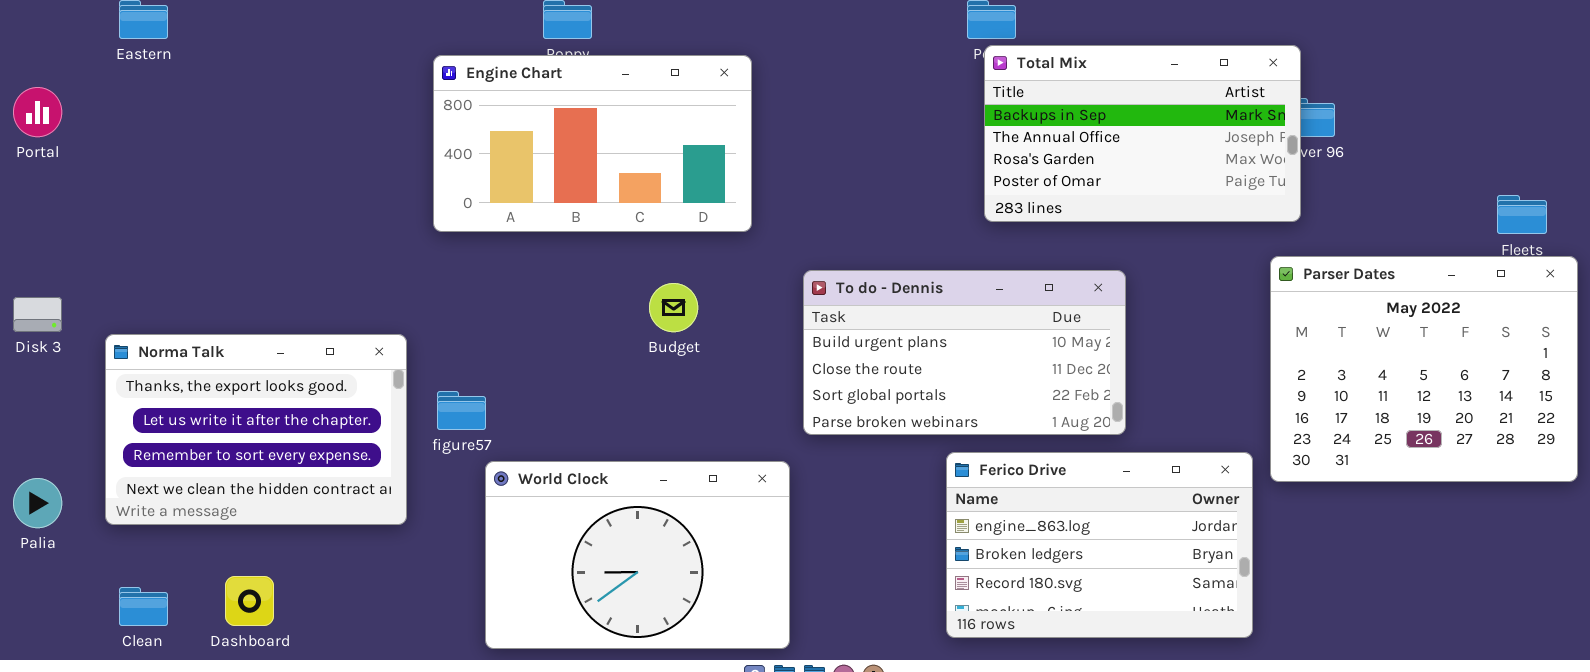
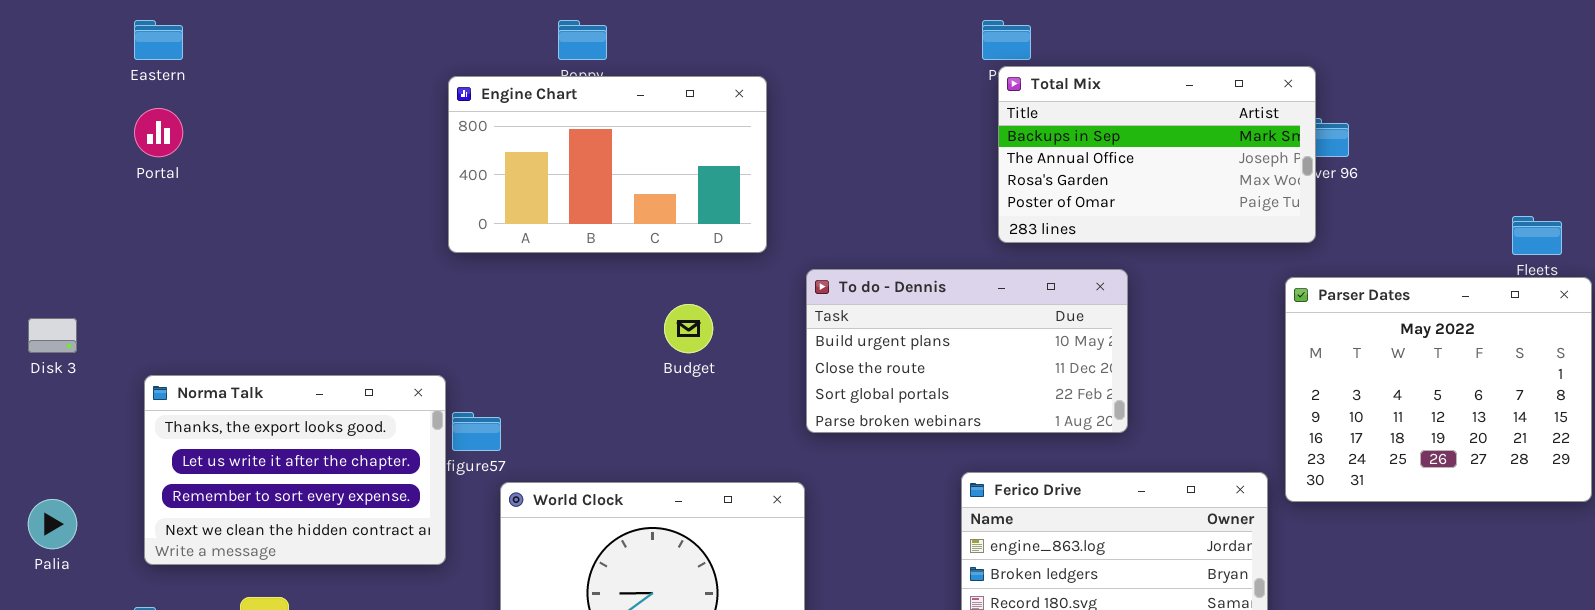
Portal: [13,87,62,137] -> [134,108,183,157], moved
To do - Dennis: [803,270,1126,435] -> [806,269,1128,433], moved
Norma Talk: [105,334,407,525] -> [144,375,446,565], moved

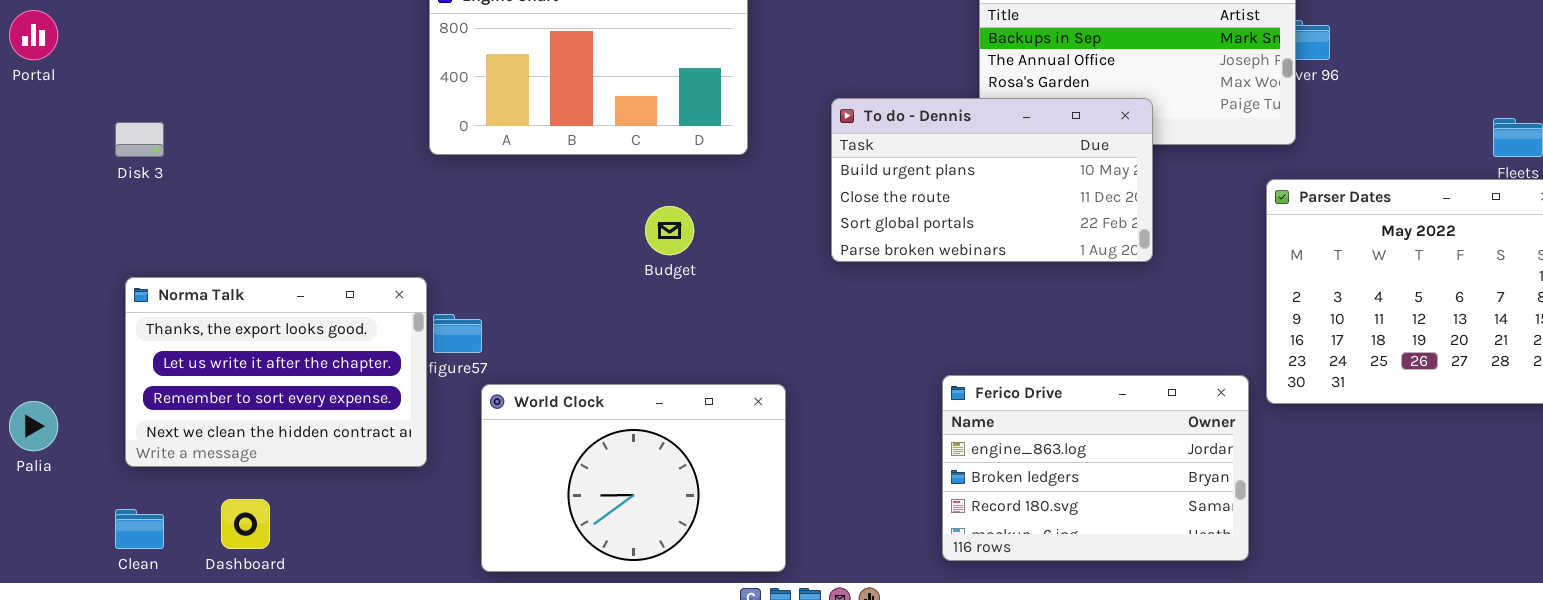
Portal: [134,108,183,157] -> [9,10,58,60], moved
To do - Dennis: [806,269,1128,433] -> [831,98,1153,262], moved
Disk 3: [28,318,77,353] -> [115,122,164,157], moved

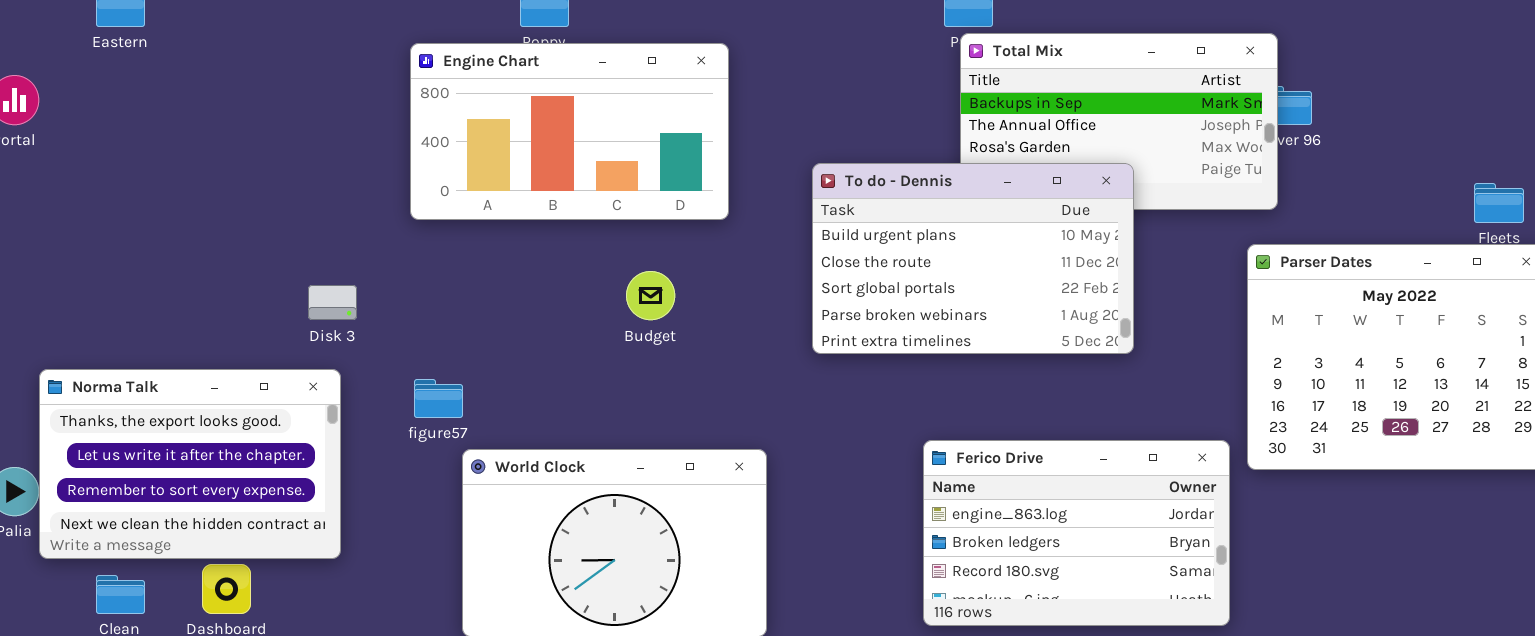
To do - Dennis: [831,98,1153,262] -> [812,163,1134,354], resized
Disk 3: [115,122,164,157] -> [308,285,357,320], moved
Norma Talk: [125,277,427,467] -> [39,369,341,559], moved

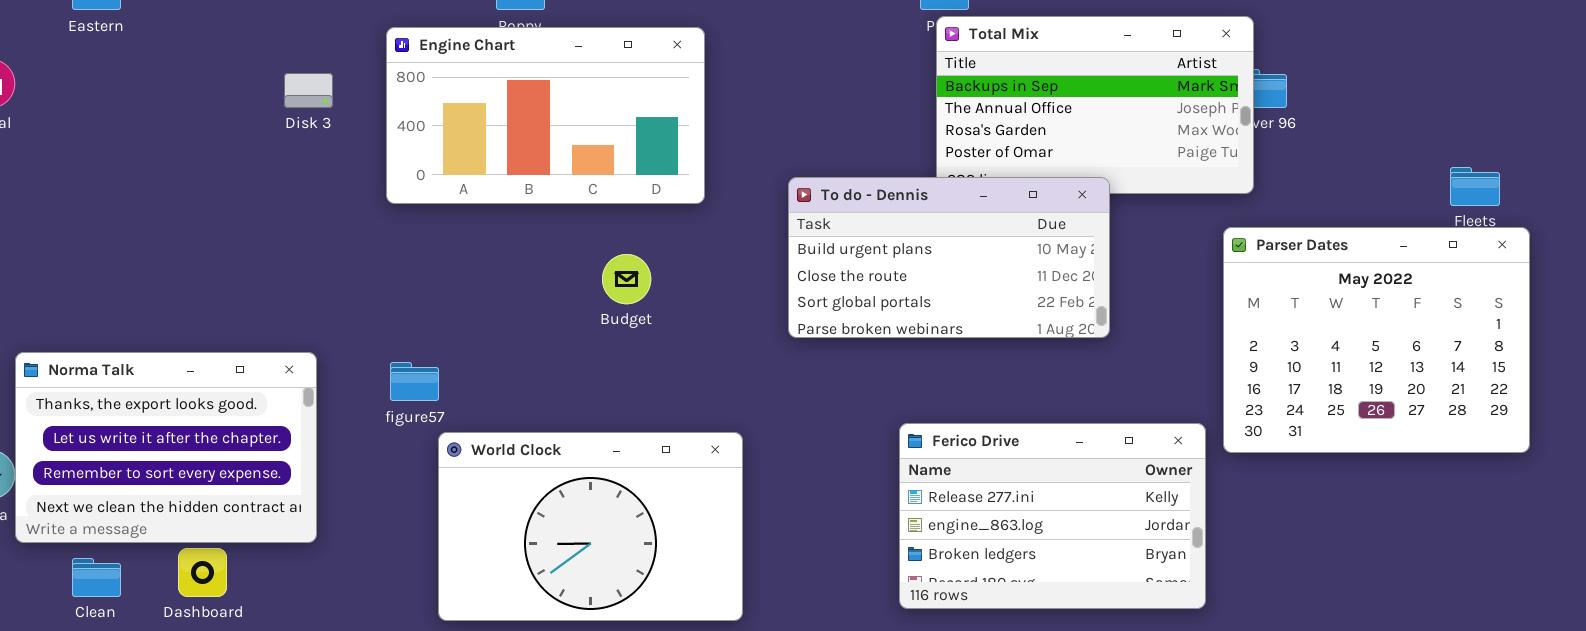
To do - Dennis: [812,163,1134,354] -> [788,177,1110,338], resized
Disk 3: [308,285,357,320] -> [284,73,333,108], moved
Ferico Drive: [923,440,1230,626] -> [899,423,1206,609], scrolled up 1 row

